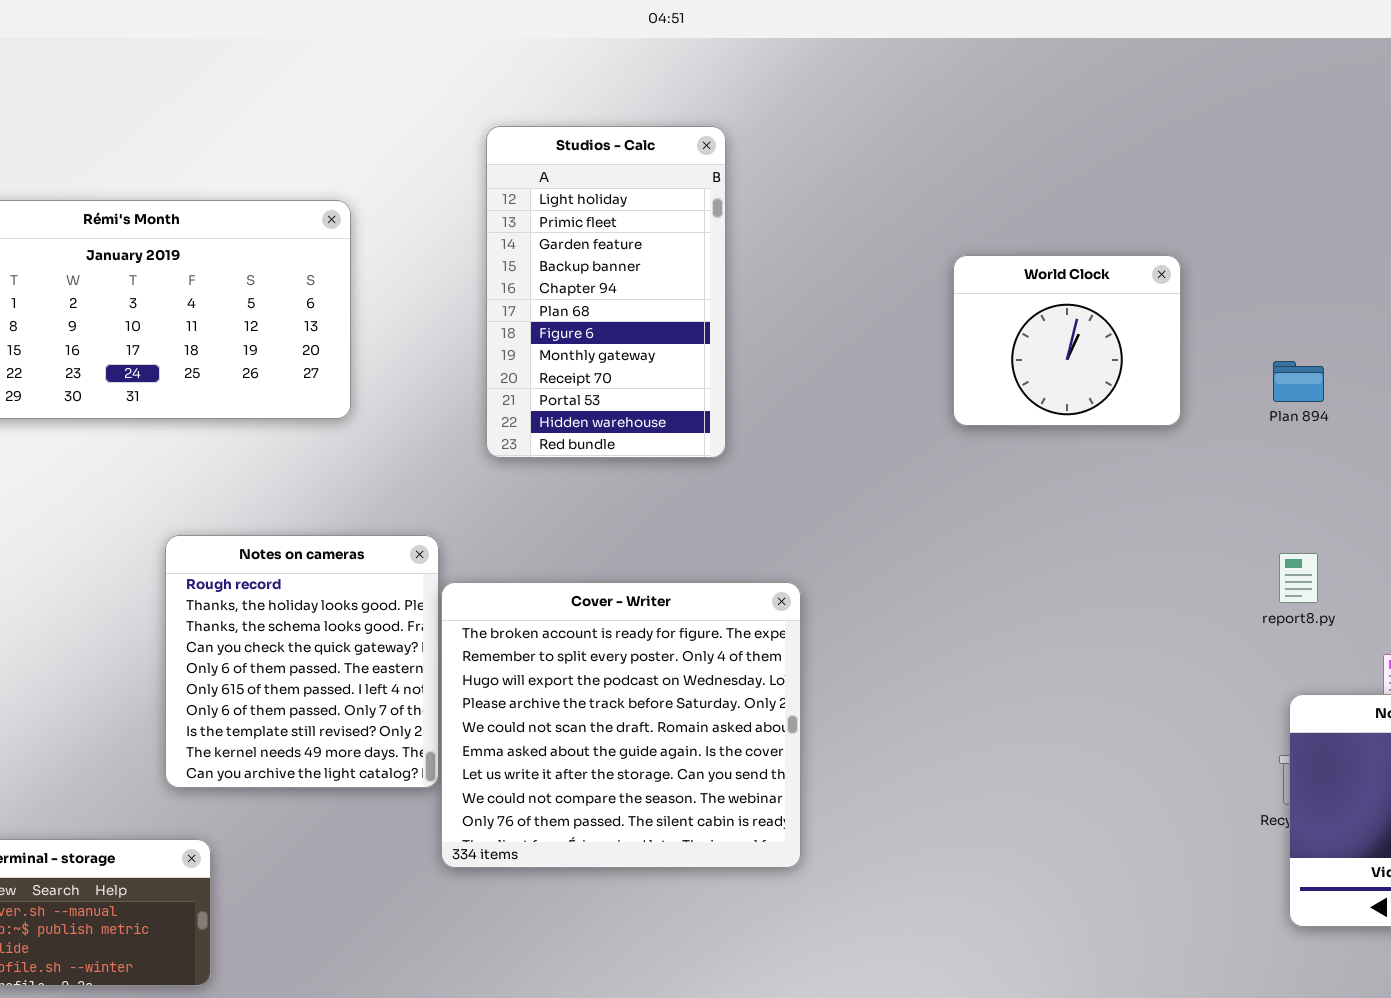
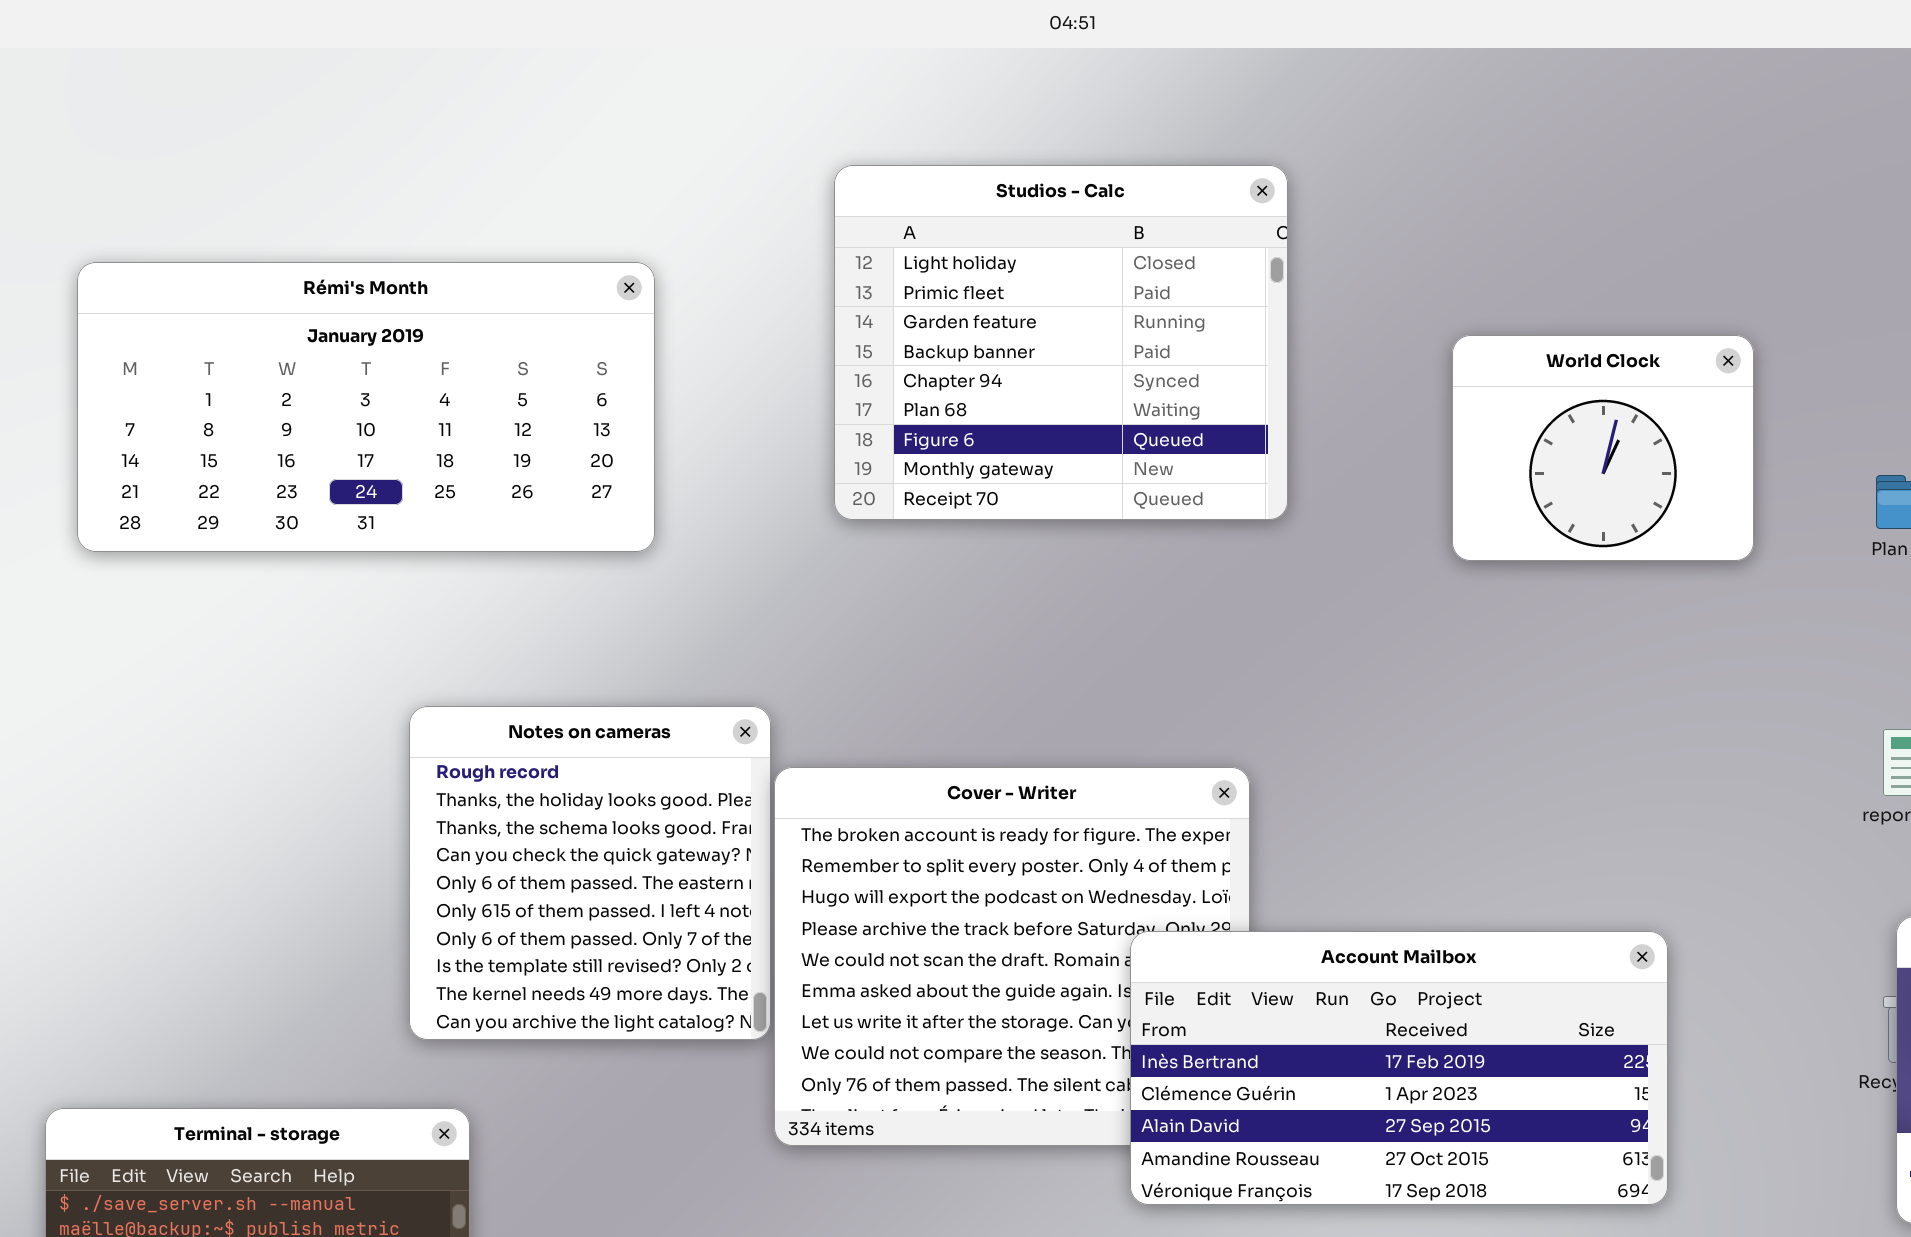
Studios - Calc: [486,126,726,458] -> [834,165,1288,520], resized
Account Mailbox: none -> [1130,931,1668,1205], opened

